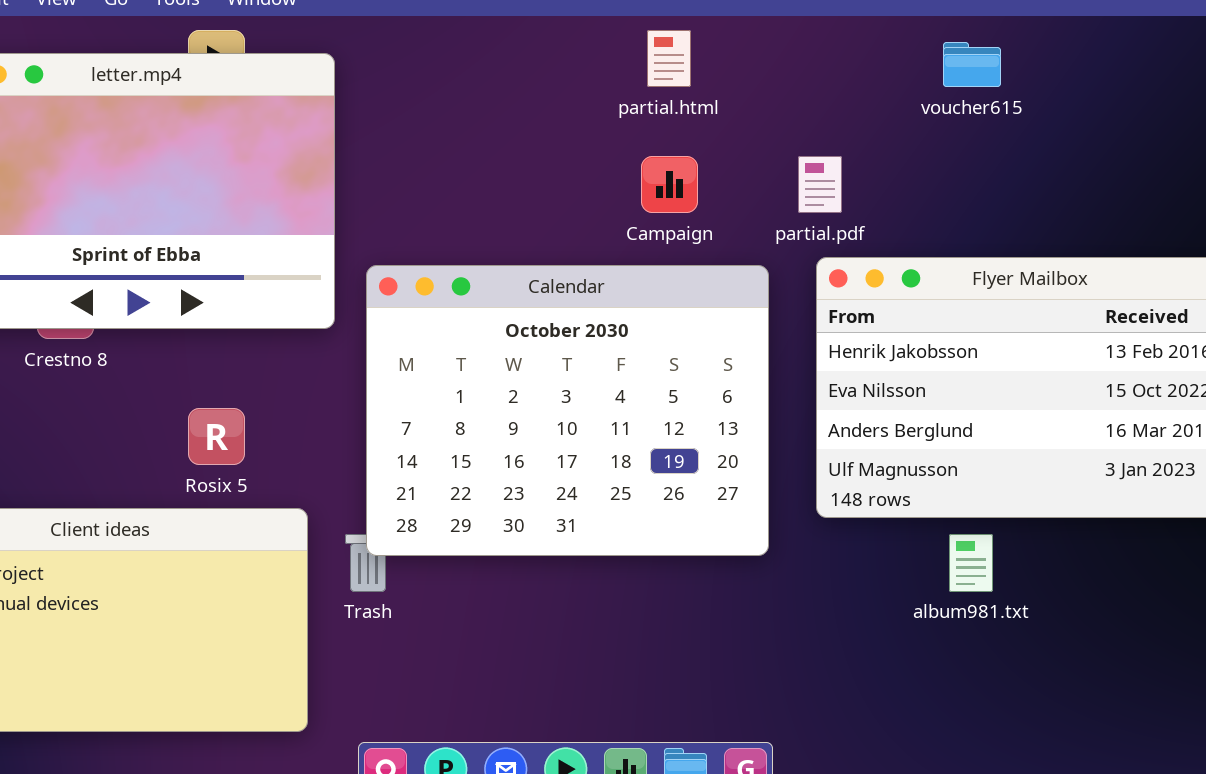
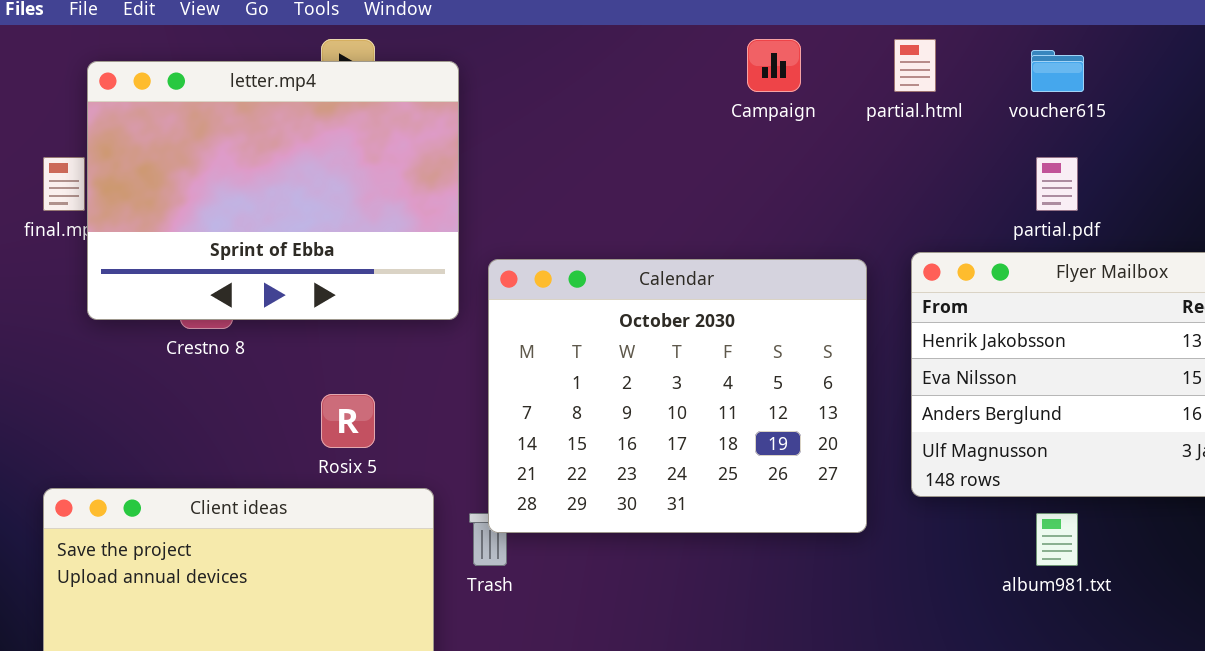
partial.html: [647,30,691,87] -> [894,39,936,92], moved
Campaign: [641,156,698,213] -> [747,39,801,92], moved
partial.pdf: [798,156,842,213] -> [1036,157,1078,211], moved

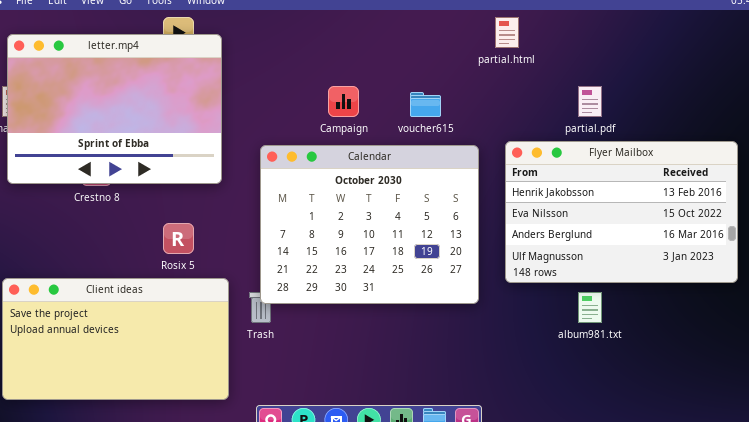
Campaign: [747,39,801,92] -> [328,86,359,117], moved
voucher615: [1031,50,1084,92] -> [410,92,441,117], moved
letter.mp4: [87,61,459,320] -> [7,34,222,184], moved

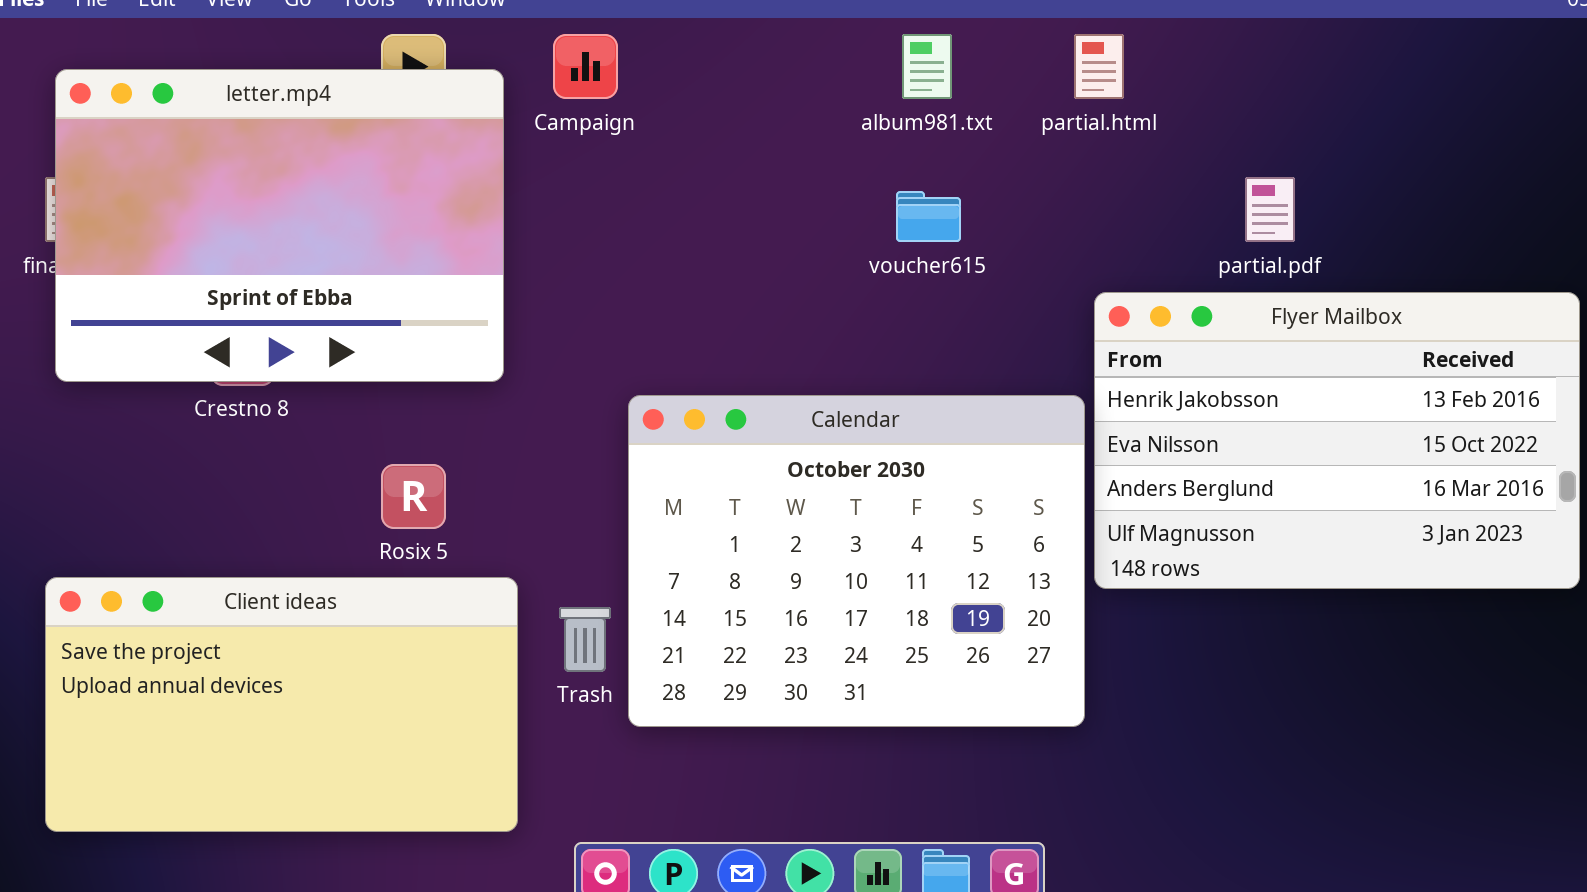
Campaign: [328,86,359,117] -> [553,34,618,99], moved
Calendar: [260,145,479,304] -> [628,395,1085,727], moved
album981.txt: [578,292,602,323] -> [902,34,952,99], moved

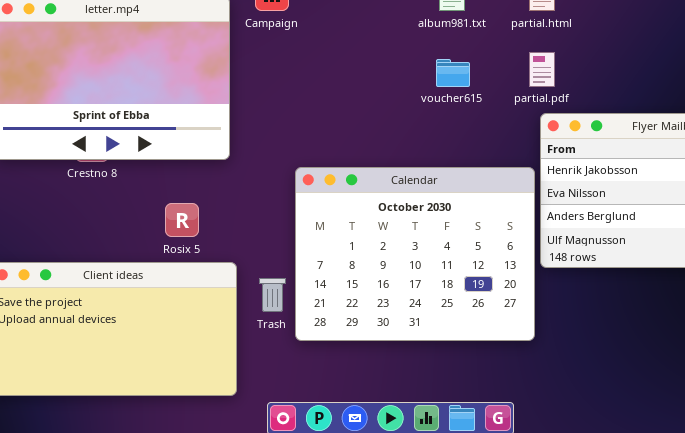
partial.pdf: [1245,177,1295,242] -> [529,52,555,87], moved

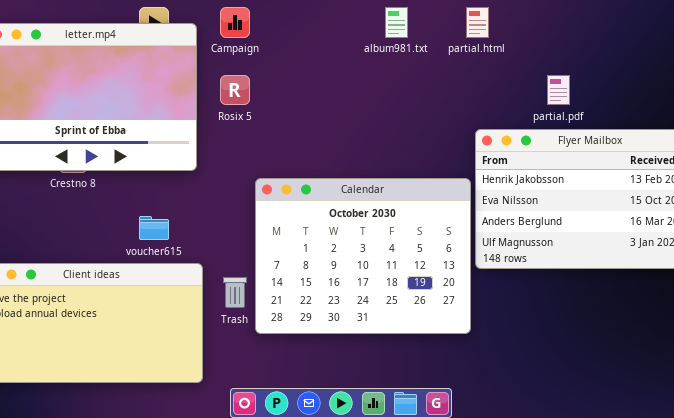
partial.pdf: [529,52,555,87] -> [547,75,570,105], moved
voucher615: [436,59,470,87] -> [139,216,169,240], moved
Rosix 5: [165,203,199,237] -> [220,75,250,105], moved

